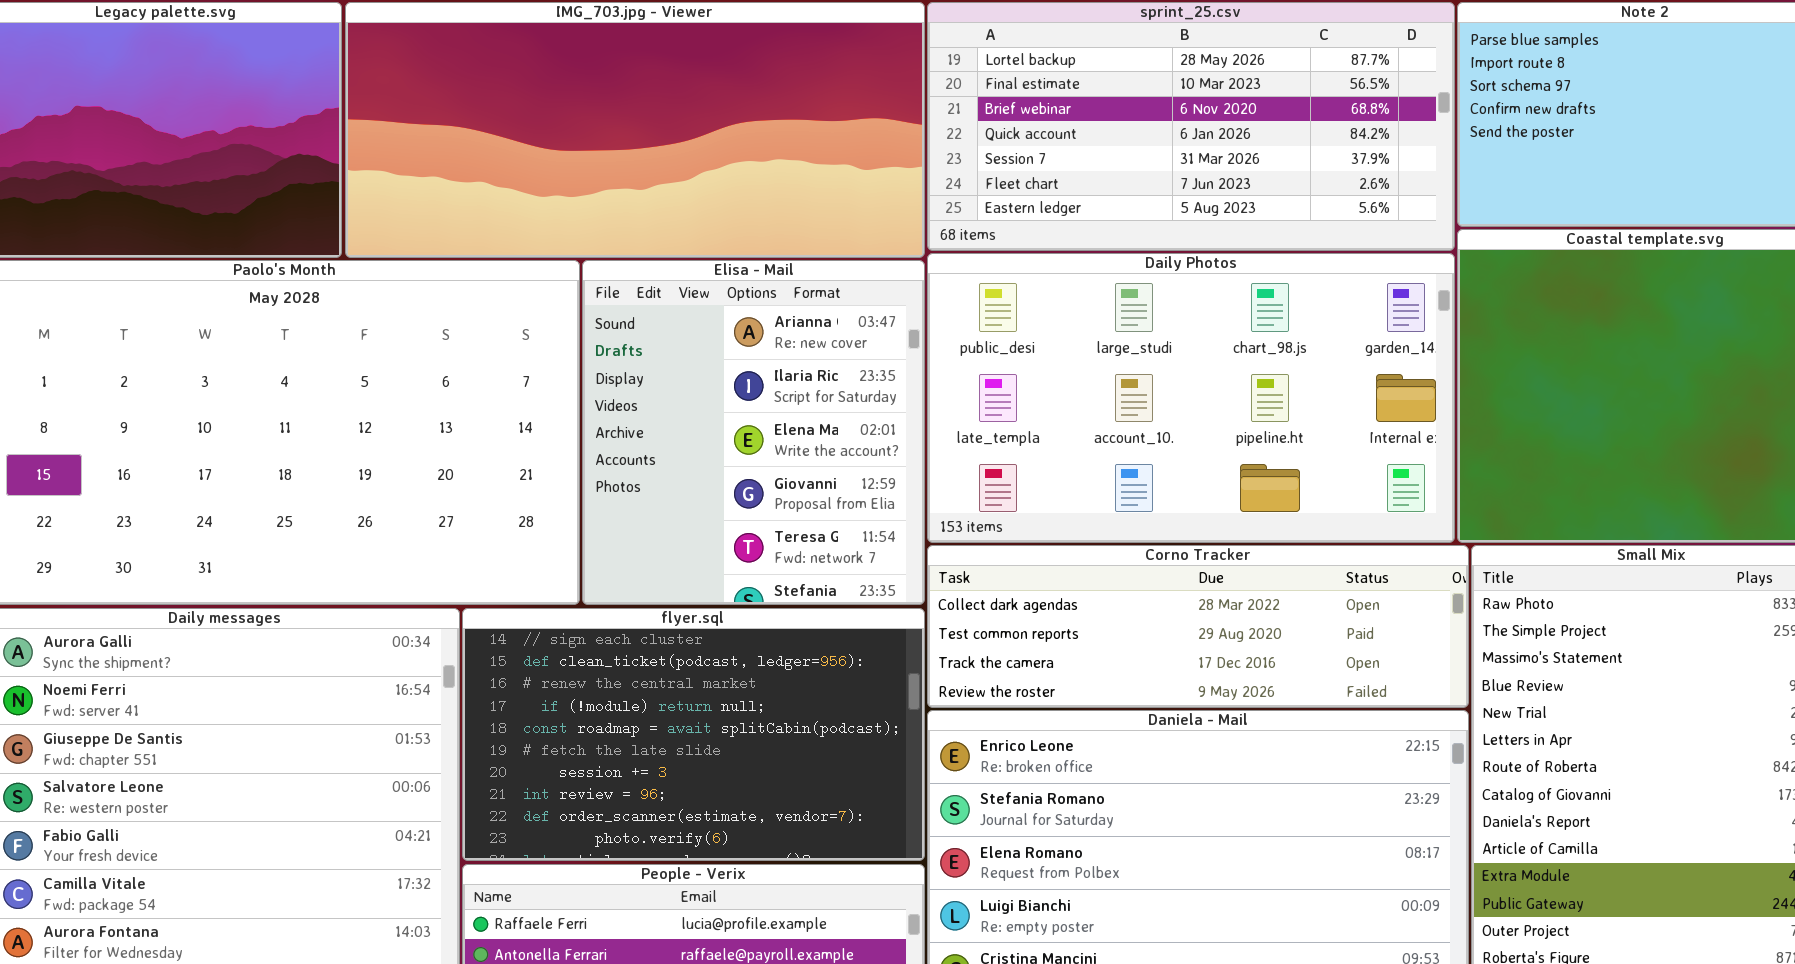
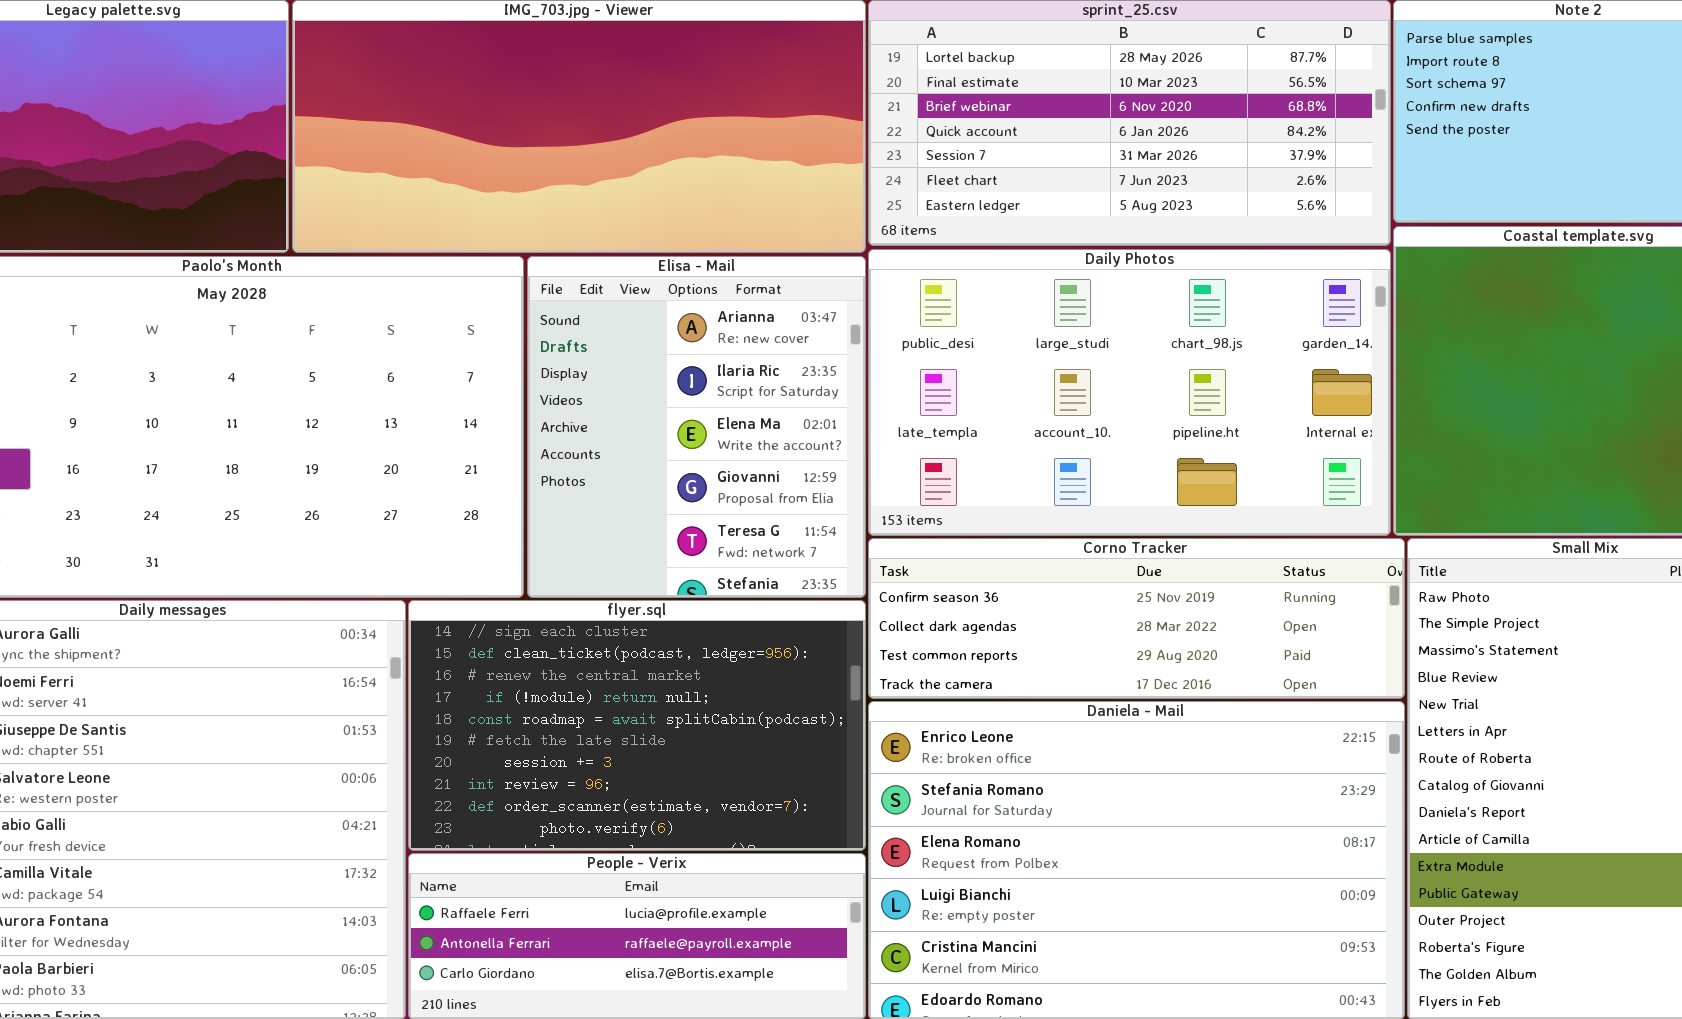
Corno Tracker: [927,545,1469,708] -> [868,538,1405,699], scrolled up 1 row

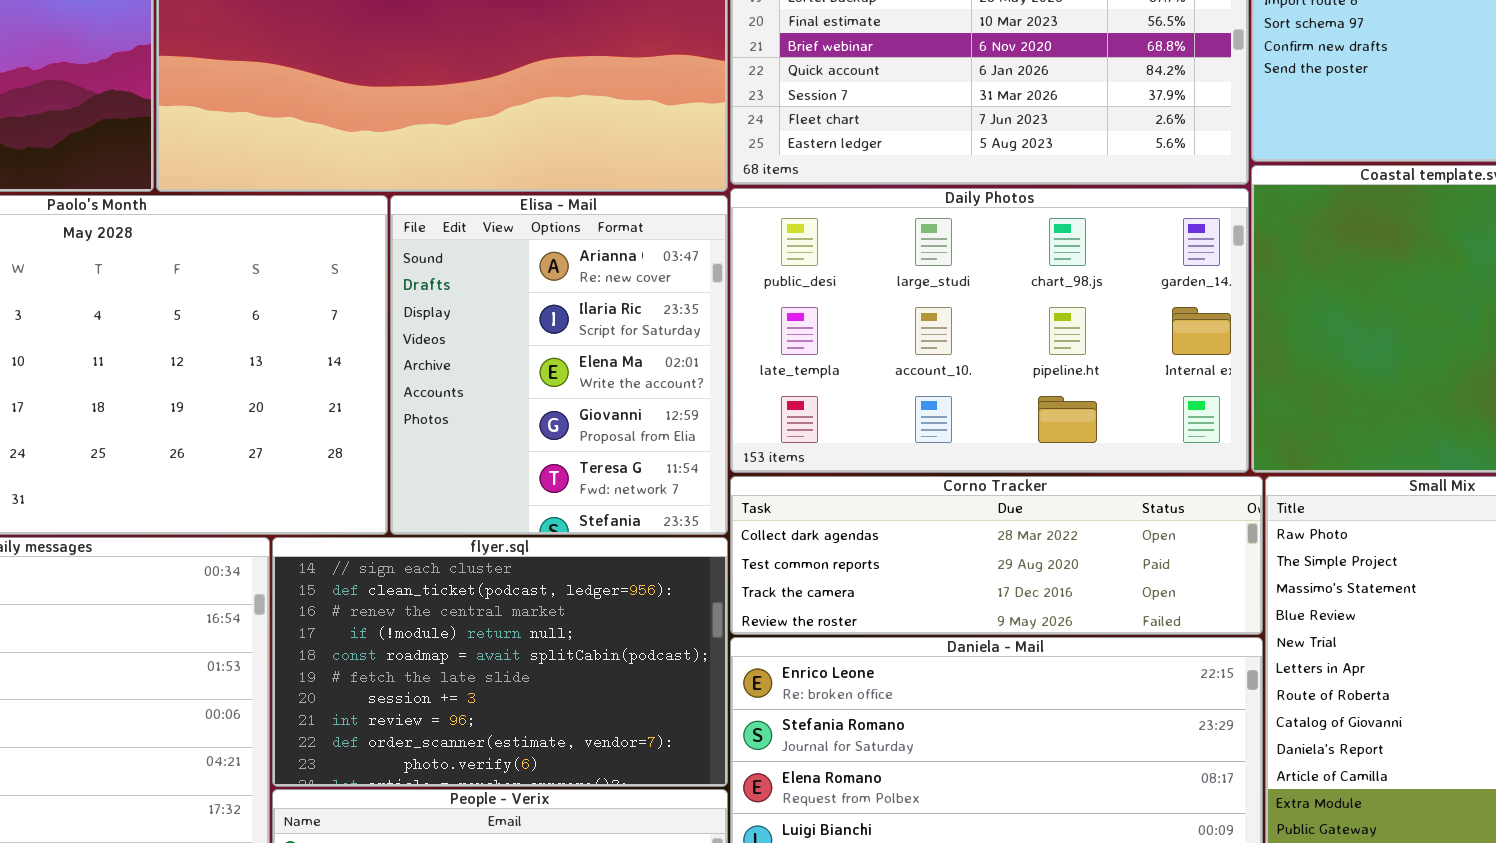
Corno Tracker: [868,538,1405,699] -> [730,476,1263,635], scrolled down 1 row

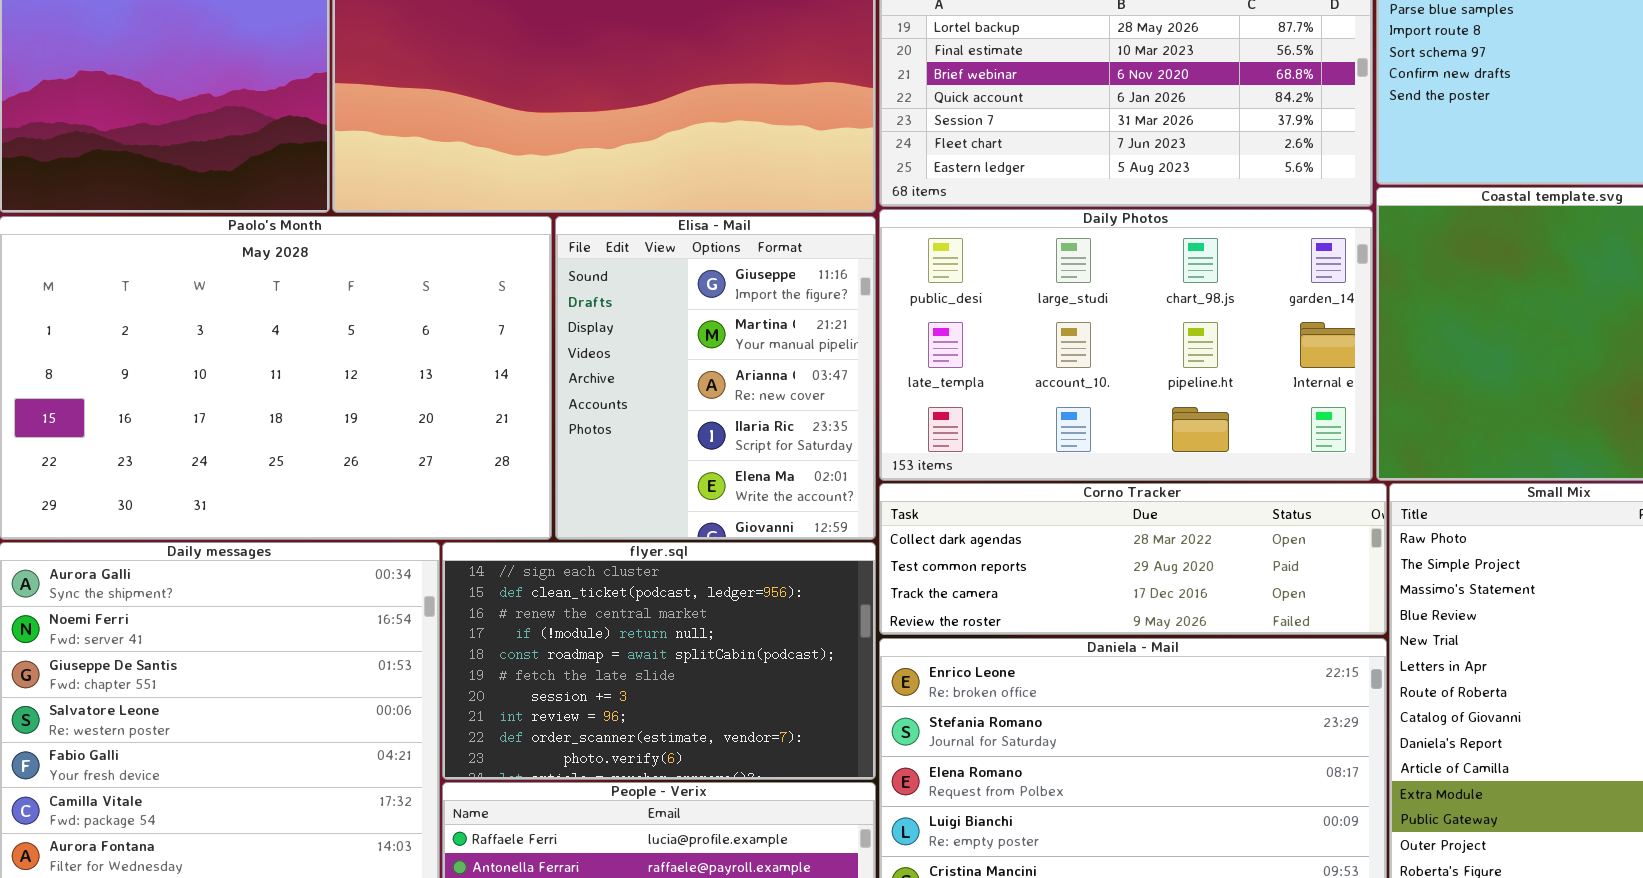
Elisa - Mail: [390,195,728,535] -> [555,216,876,540], scrolled up 2 rows

